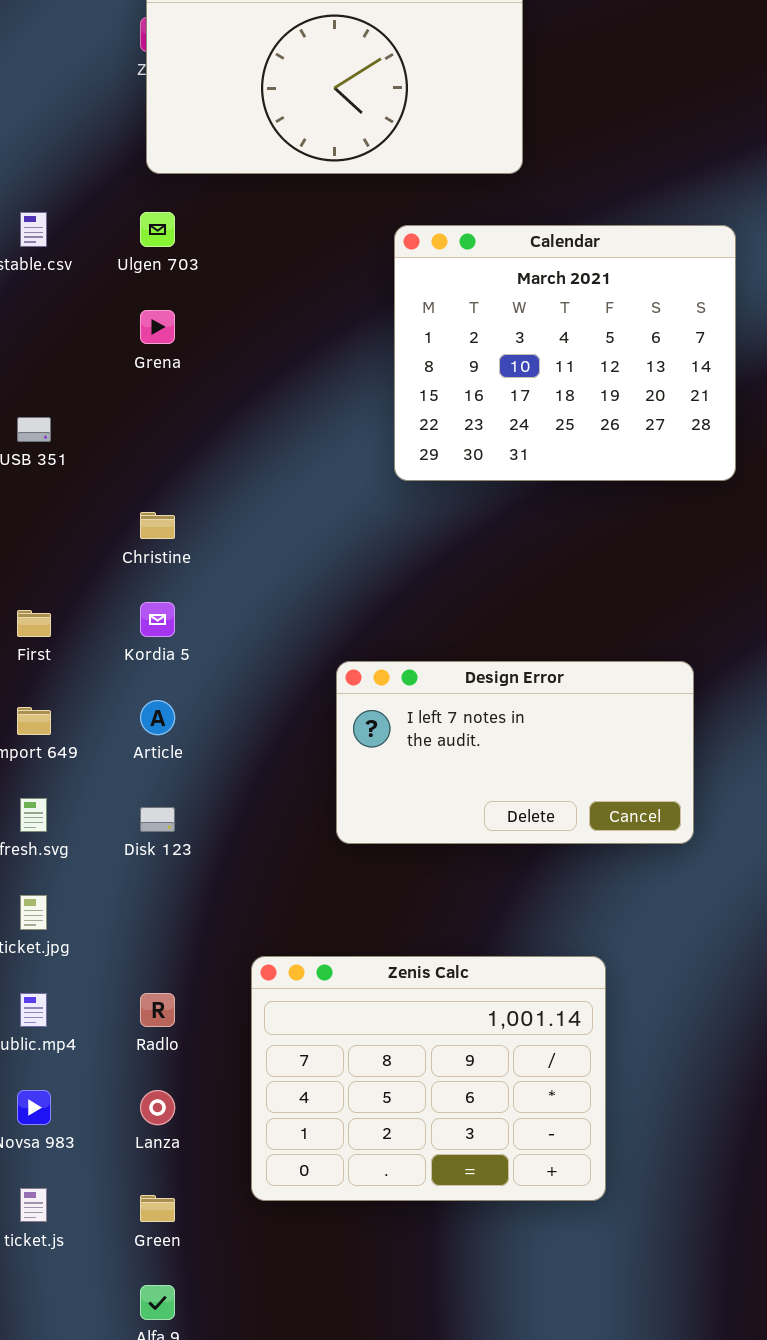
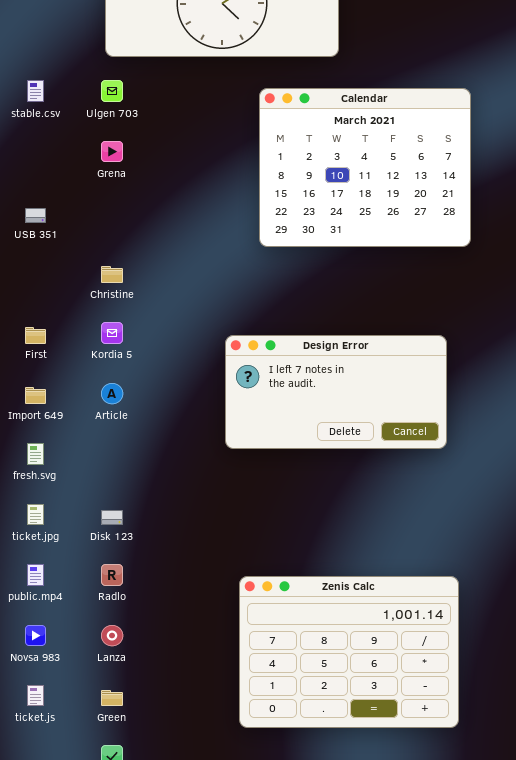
Design Error: [336,661,694,844] -> [225,335,447,449], moved
Disk 123: [140,807,175,832] -> [101,510,123,525], moved
Zenis Calc: [251,956,606,1201] -> [239,576,459,728], moved

